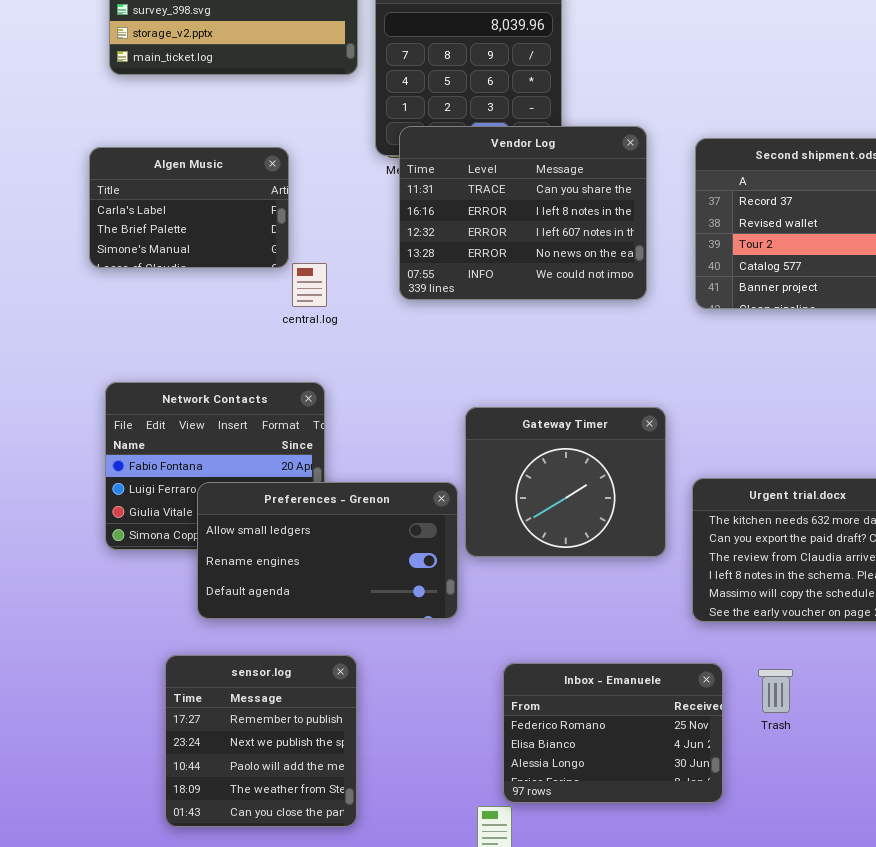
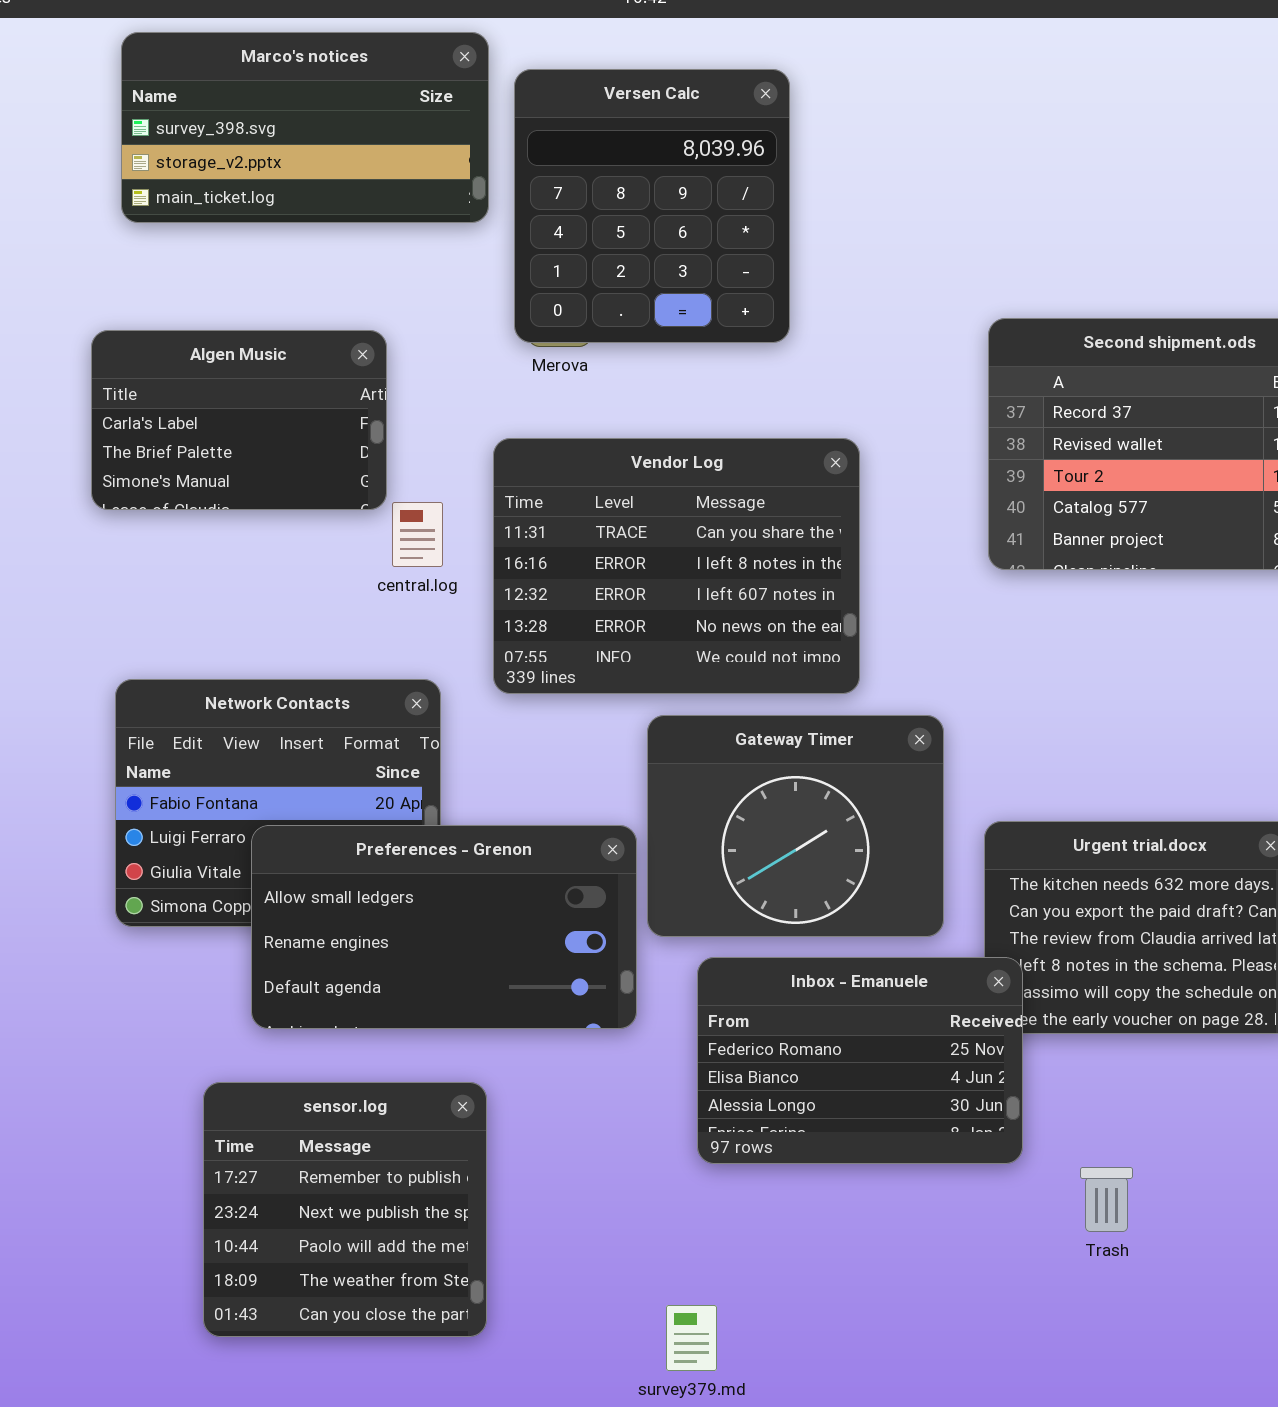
Vendor Log: [399,126,647,300] -> [493,438,860,694], moved
Inbox - Emanuele: [503,663,723,803] -> [697,957,1023,1164], moved
Trash: [758,669,793,713] -> [1080,1167,1133,1232], moved

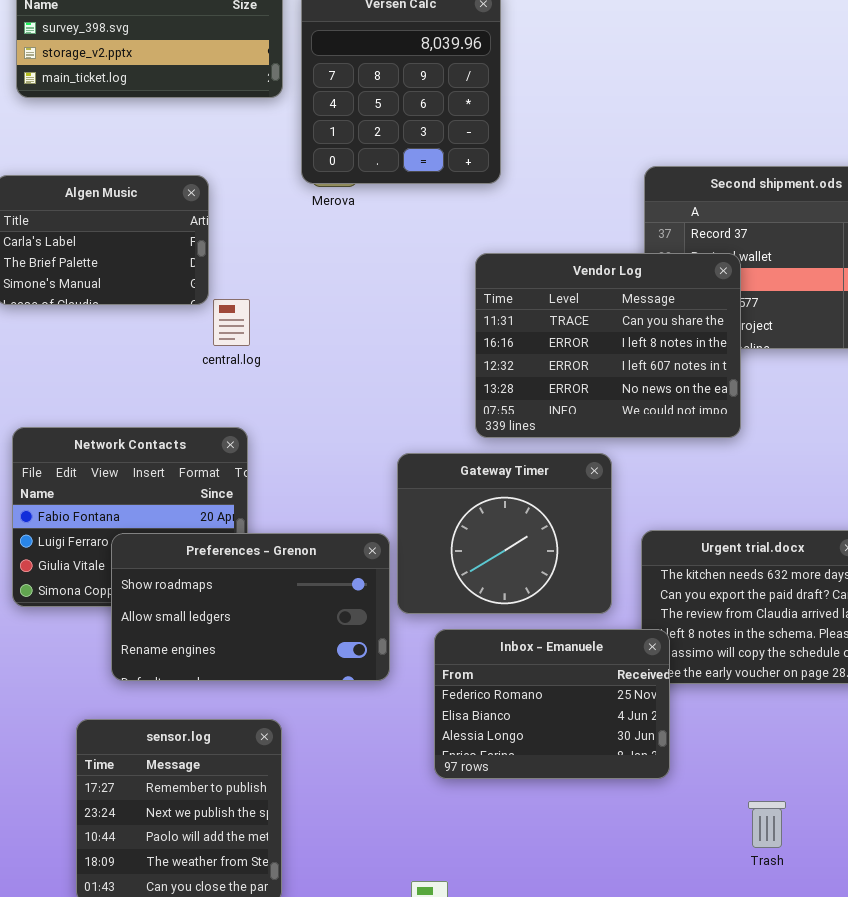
Vendor Log: [493,438,860,694] -> [475,253,741,438], moved
Preferences - Grenon: [251,825,637,1029] -> [111,533,390,681], scrolled up 1 row
Trash: [1080,1167,1133,1232] -> [748,801,786,848], moved

